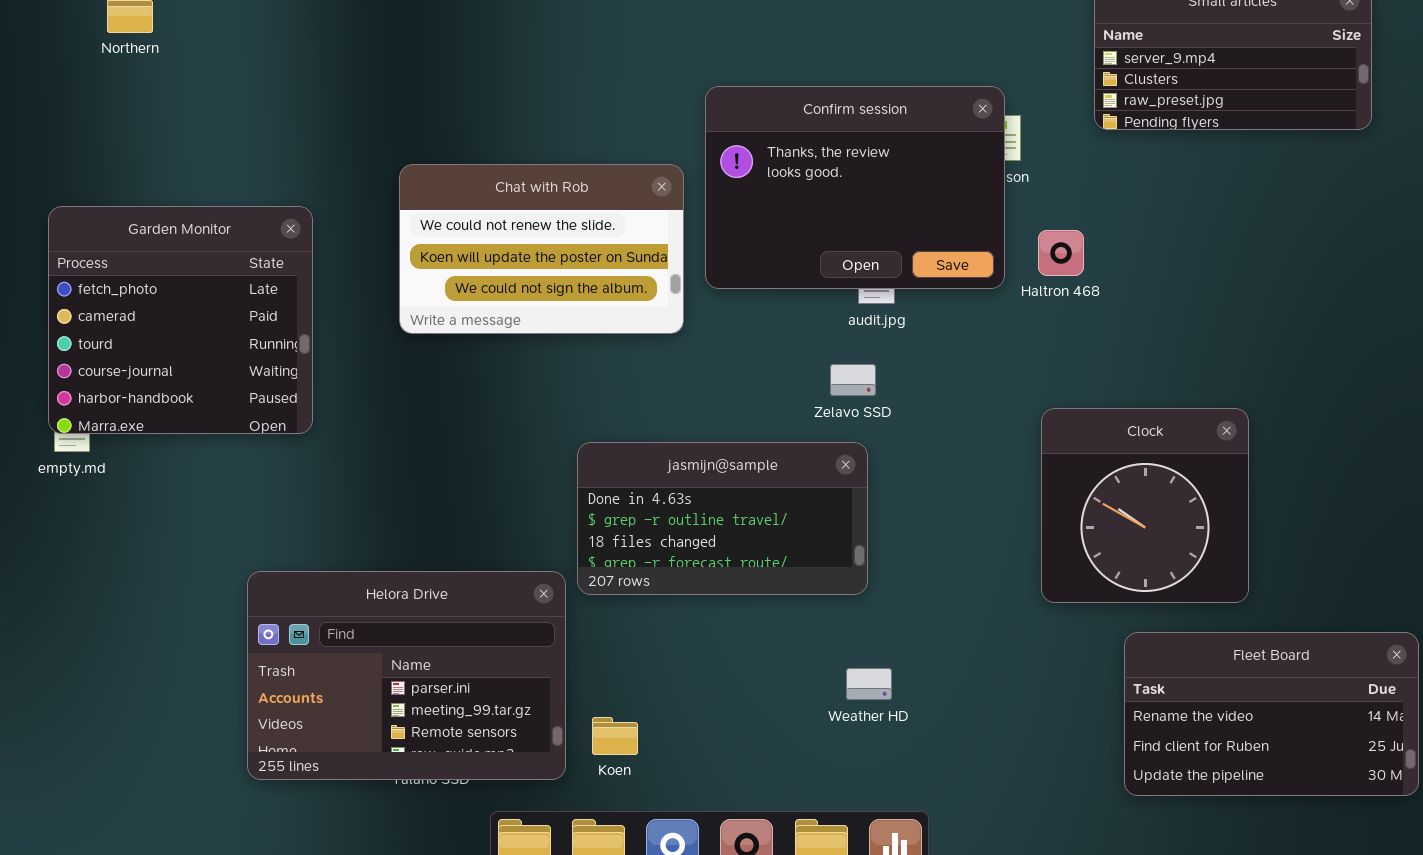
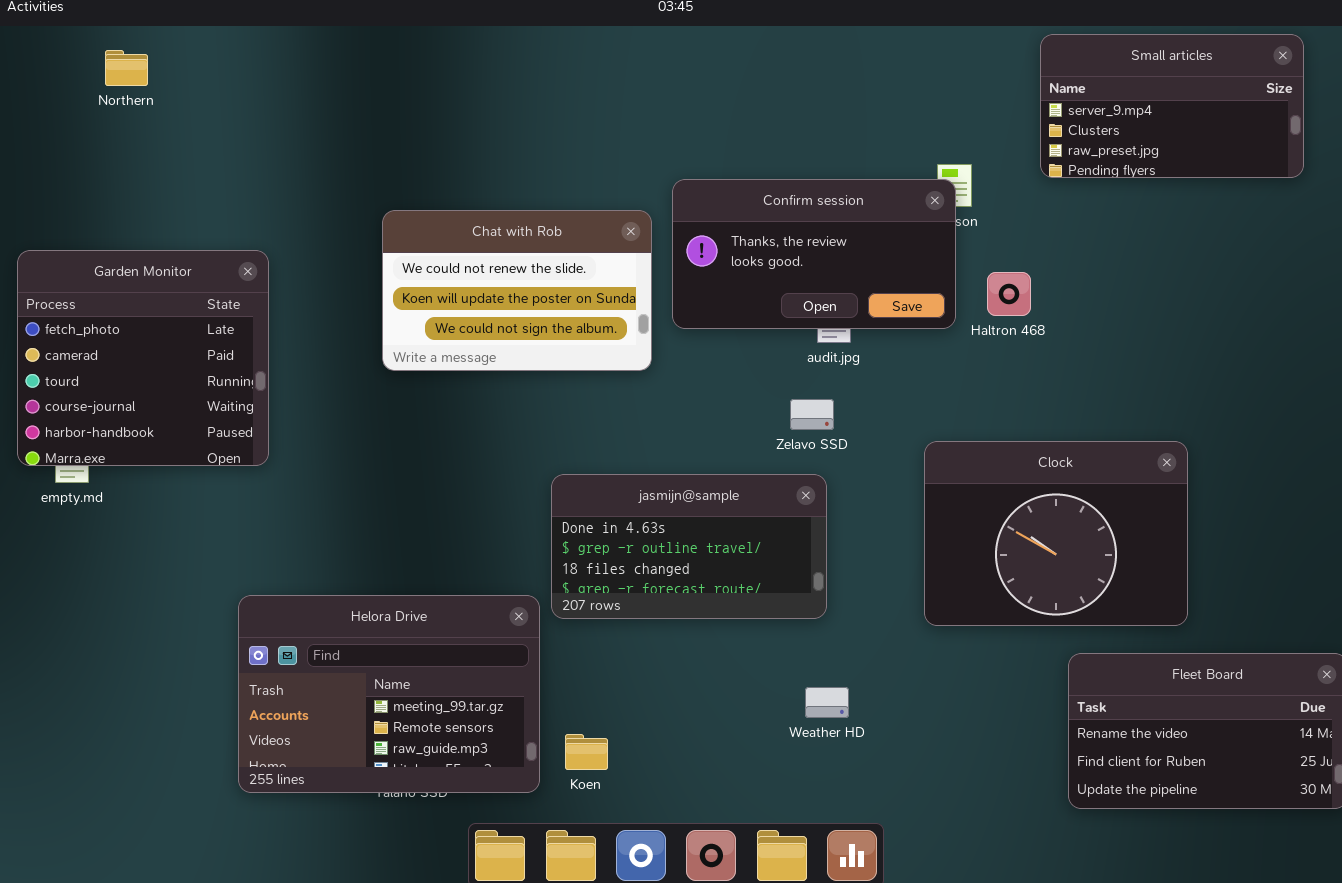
Confirm session: [705,86,1005,289] -> [672,179,956,329], resized
Garden Monitor: [48,206,313,434] -> [17,250,269,466], moved
Clock: [1041,408,1249,603] -> [924,441,1188,626], resized
Helora Drive: [247,571,566,780] -> [238,595,540,793], scrolled down 1 row

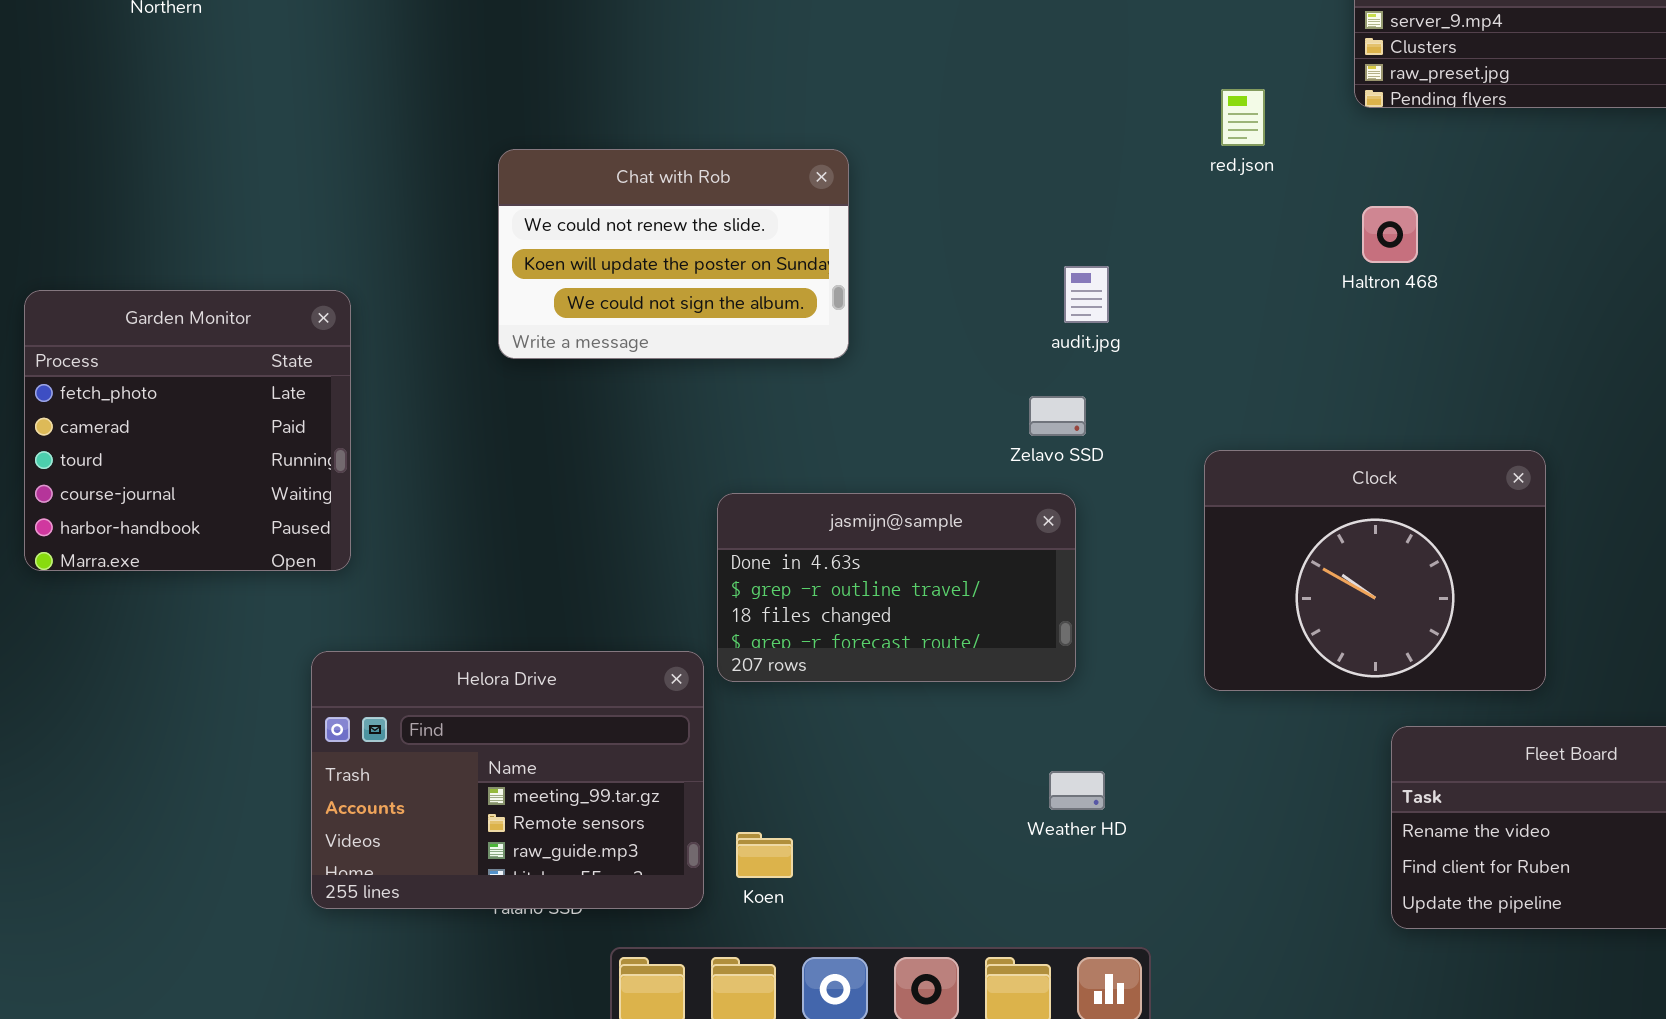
Confirm session: [672,179,956,329] -> none, closed
Garden Monitor: [17,250,269,466] -> [24,290,351,571], moved
Haltron 468: [987,272,1031,316] -> [1362,206,1418,263], moved

